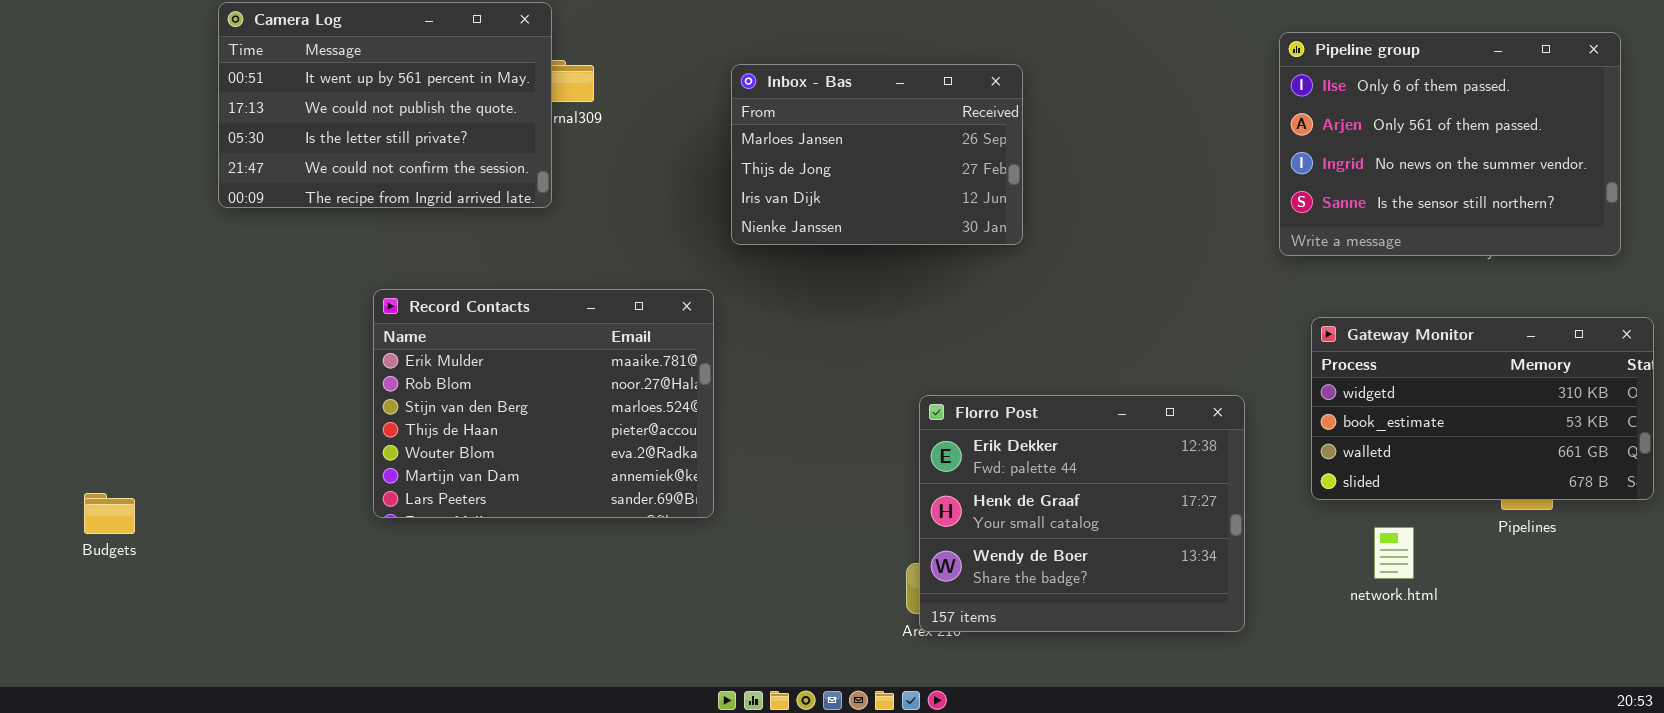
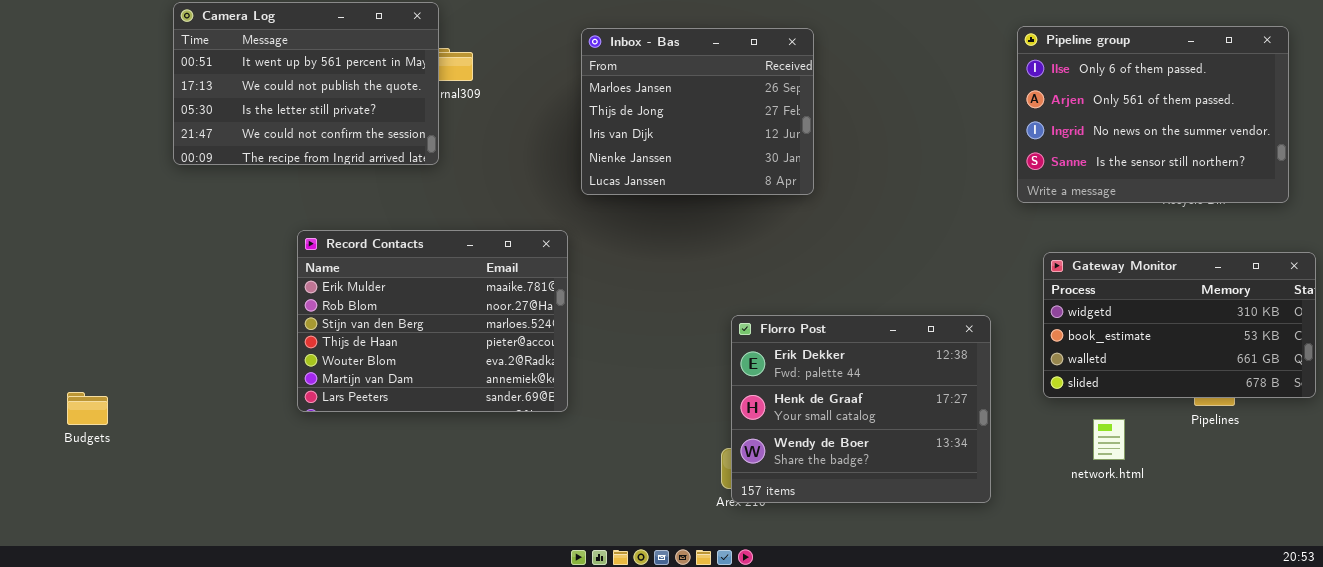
Inbox - Bas: [731,64,1023,245] -> [581,28,814,195], resized

